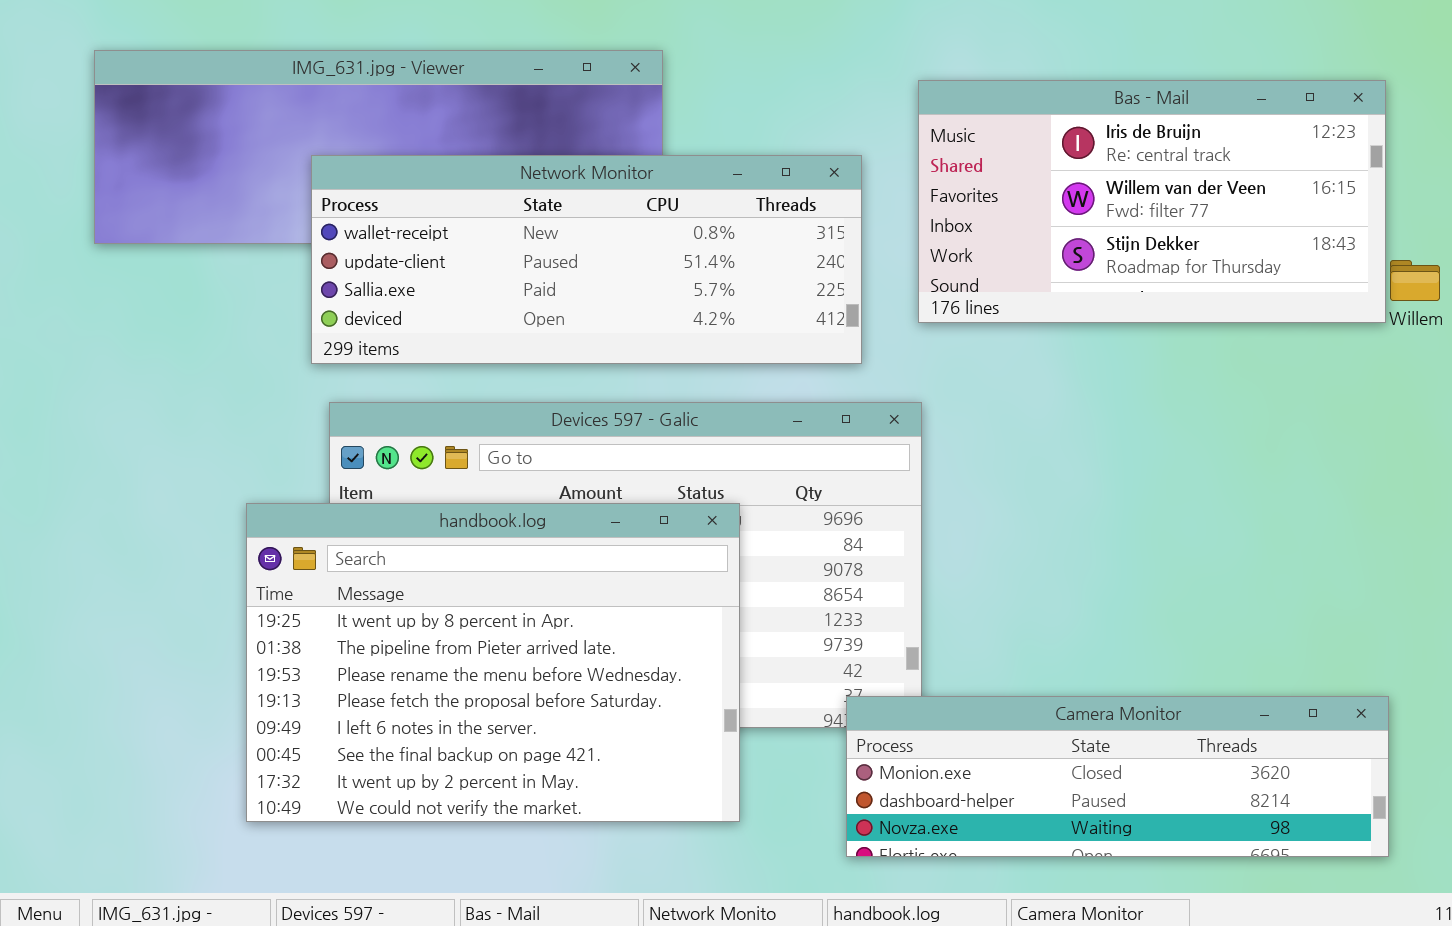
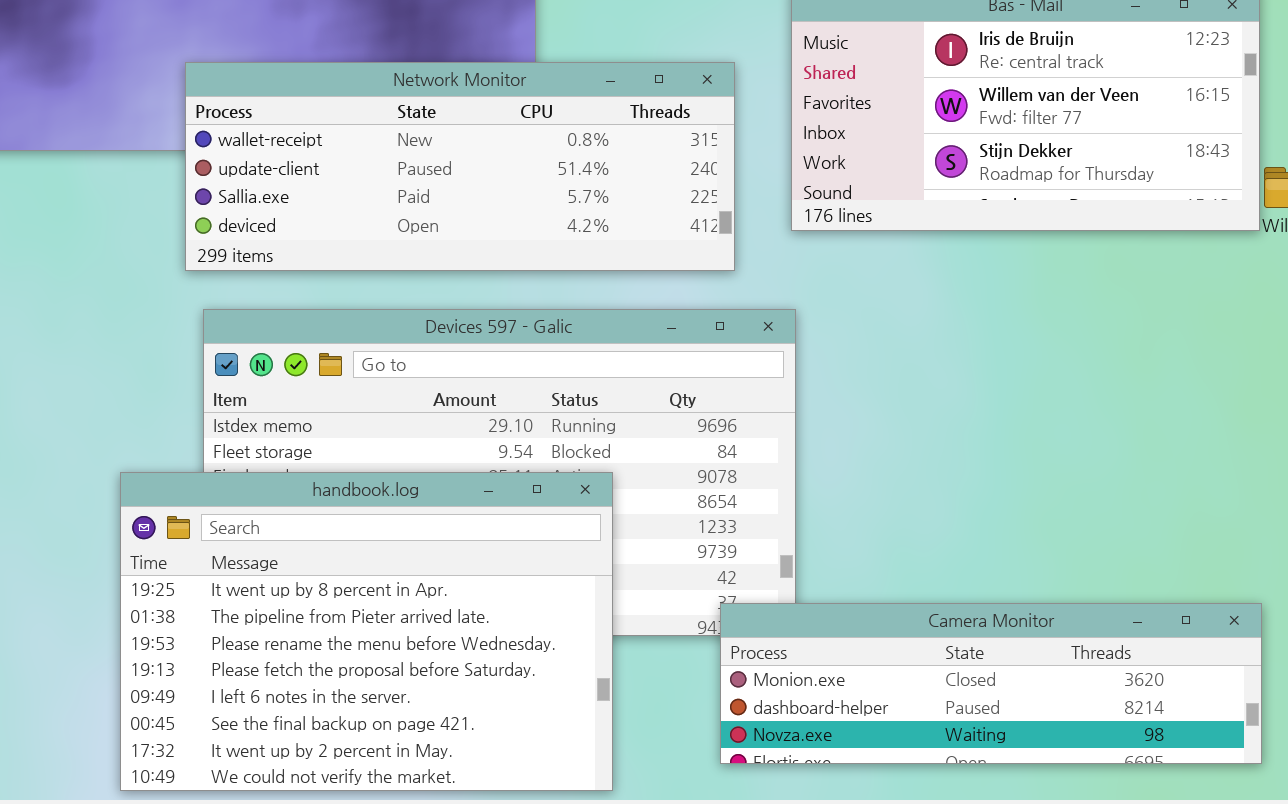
handbook.log: [246,503,740,822] -> [120,472,613,791], moved

